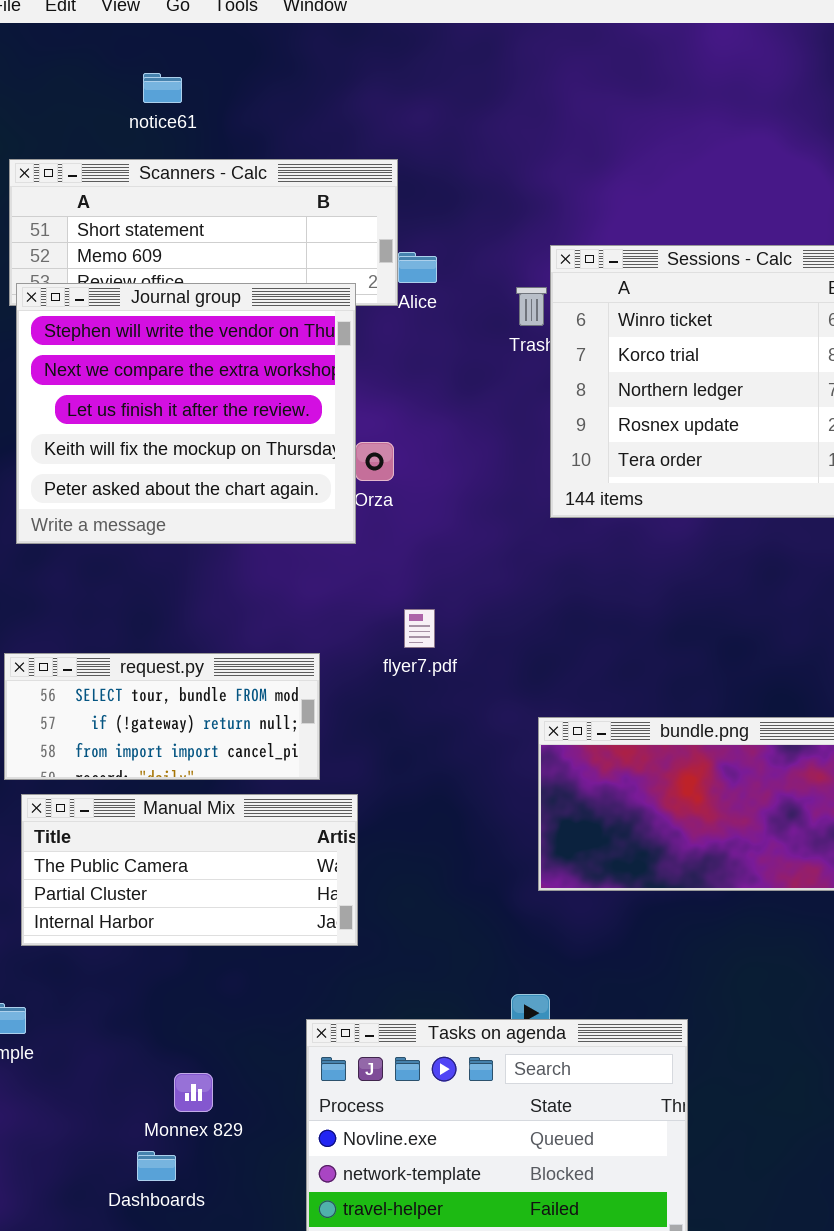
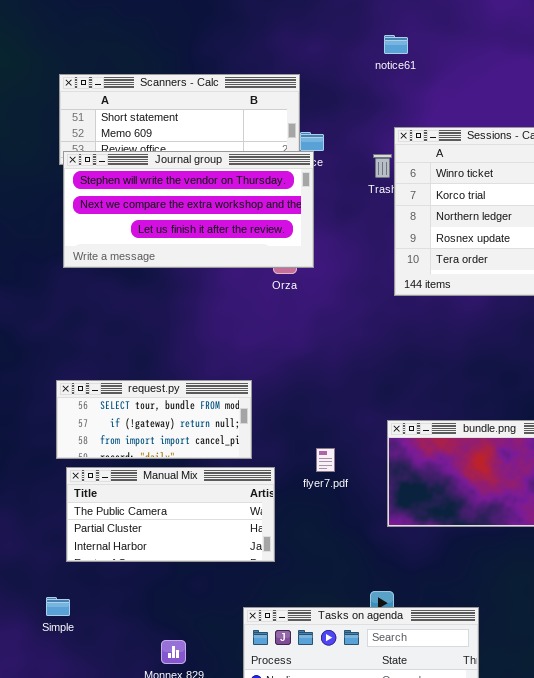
notice61: [143,73,182,103] -> [384,35,408,54], moved
Journal group: [16,283,356,544] -> [63,151,314,268], resized
flyer7.pdf: [404,609,435,648] -> [316,448,335,472], moved

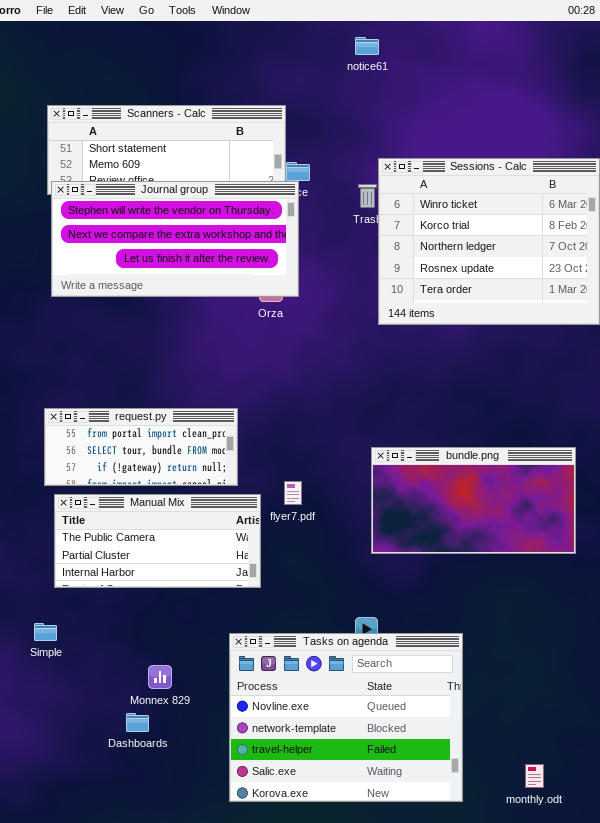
notice61: [384,35,408,54] -> [355,37,379,55], moved
request.py: [56,380,252,459] -> [44,408,238,486], scrolled up 1 row
flyer7.pdf: [316,448,335,472] -> [284,481,302,505], moved

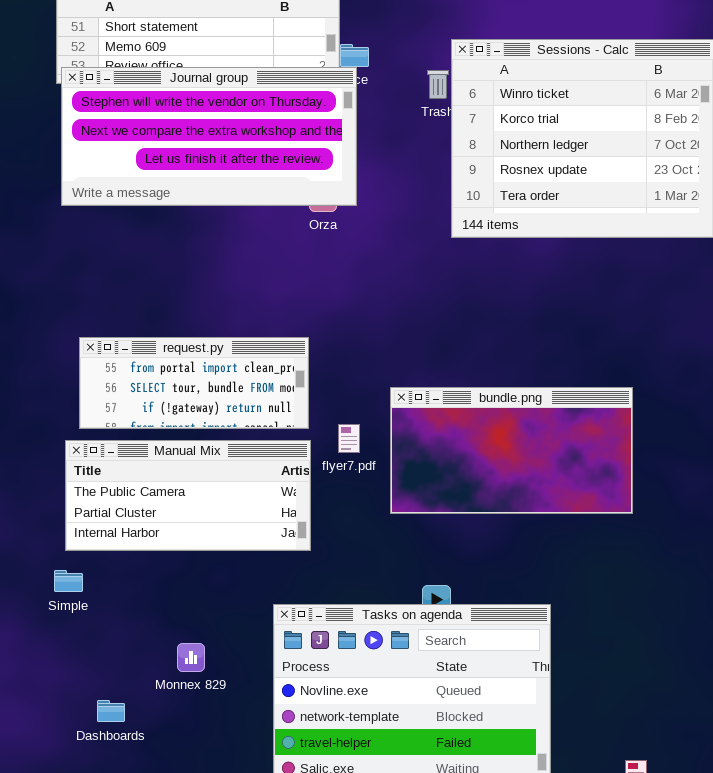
request.py: [44,408,238,486] -> [79,337,309,429], moved
bundle.png: [371,447,576,554] -> [390,387,633,514], moved
Simple: [34,623,57,641] -> [54,570,83,592], moved
Dashboards: [126,713,149,732] -> [97,700,125,722], moved

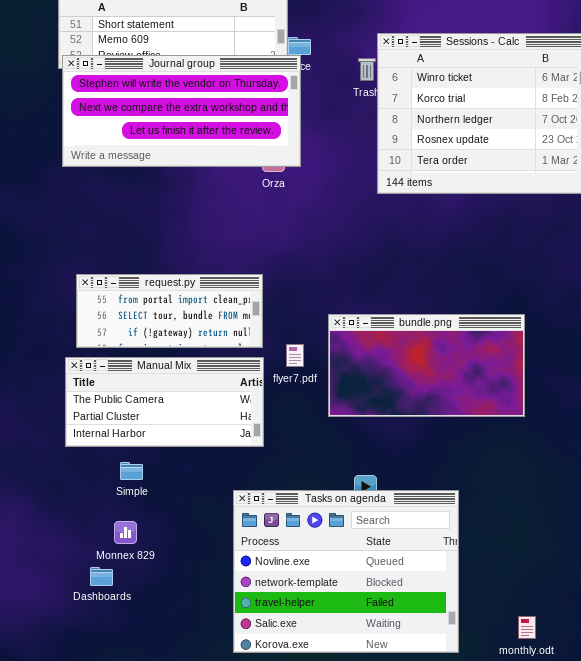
Simple: [54,570,83,592] -> [120,462,143,480], moved
Monnex 829: [177,643,205,672] -> [114,521,137,544], moved

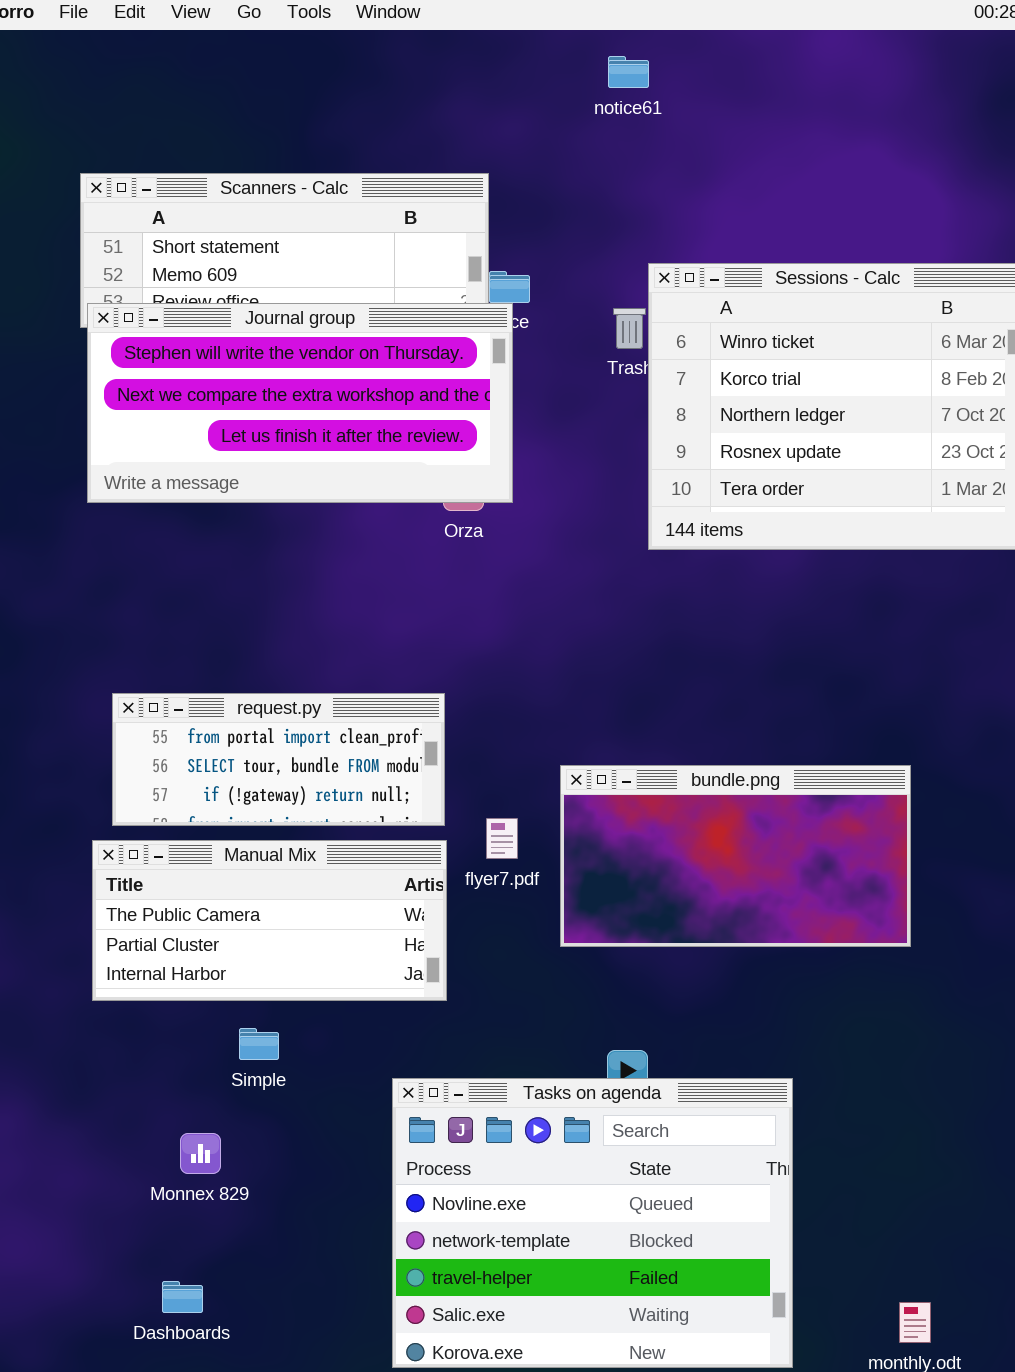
Simple: [120,462,143,480] -> [239,1028,279,1060], moved
Dashboards: [90,567,113,586] -> [162,1281,203,1313], moved

